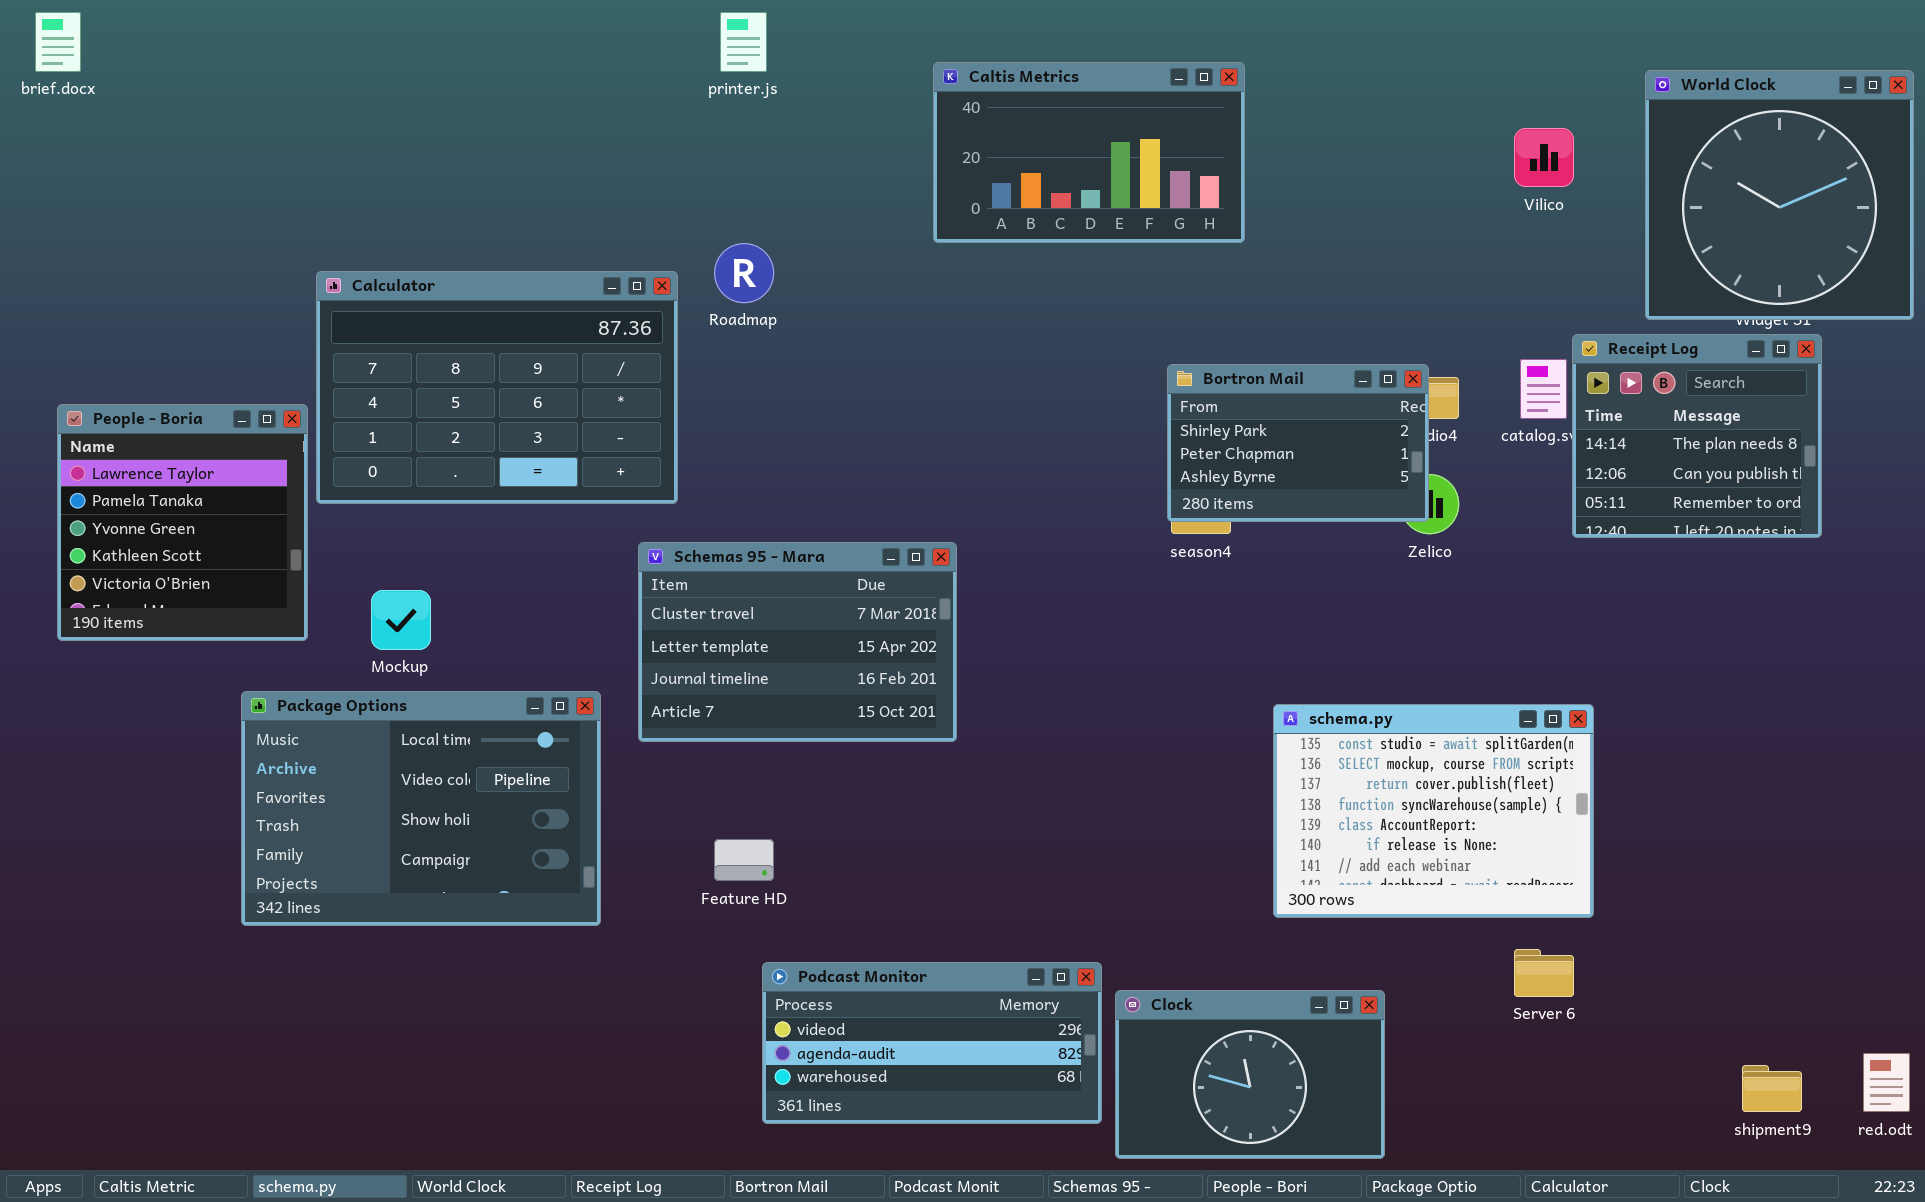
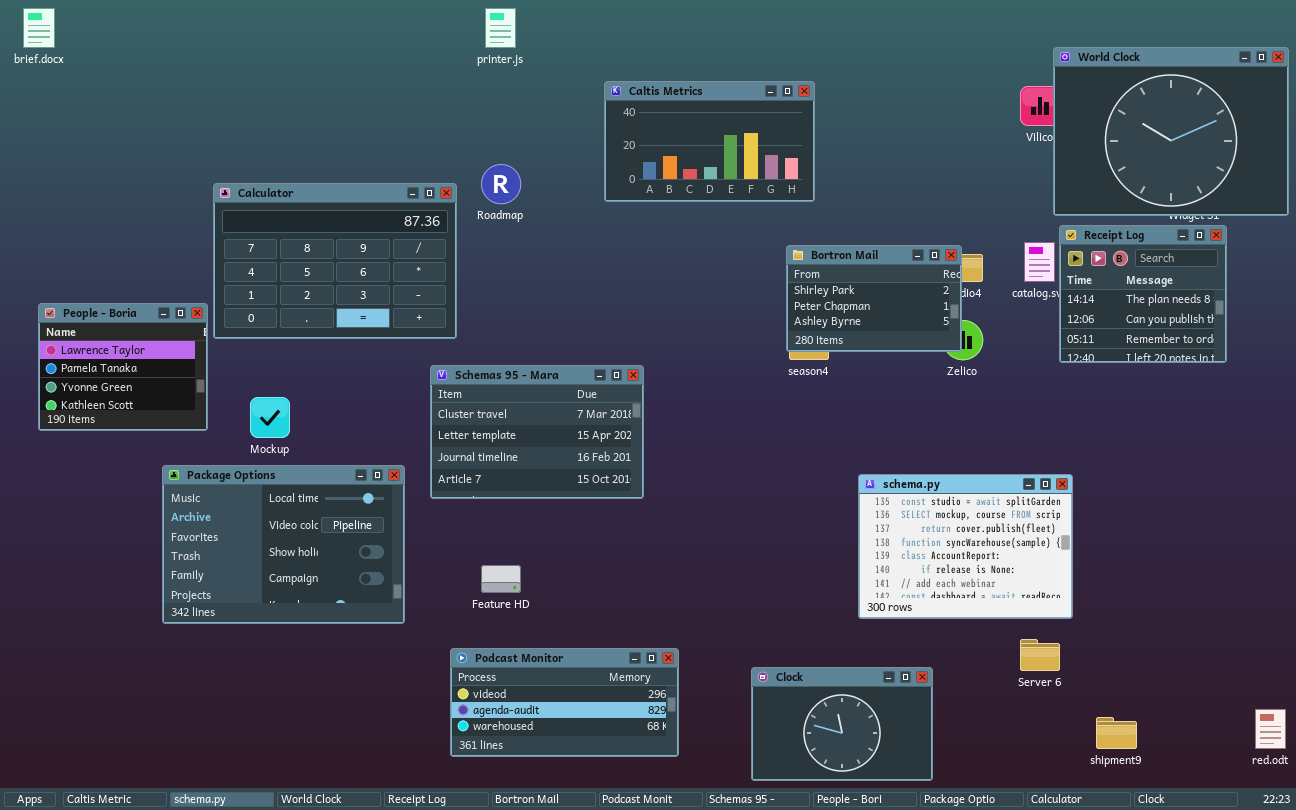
Caltis Metrics: [933,62,1245,243] -> [604,81,815,202], moved
World Clock: [1645,70,1914,320] -> [1053,47,1289,216], resized
People - Boria: [57,404,308,641] -> [38,303,208,431], resized
Podcast Monitor: [762,962,1102,1124] -> [450,648,679,757], moved
shipment9: [1742,1065,1802,1112] -> [1096,717,1137,749], moved

